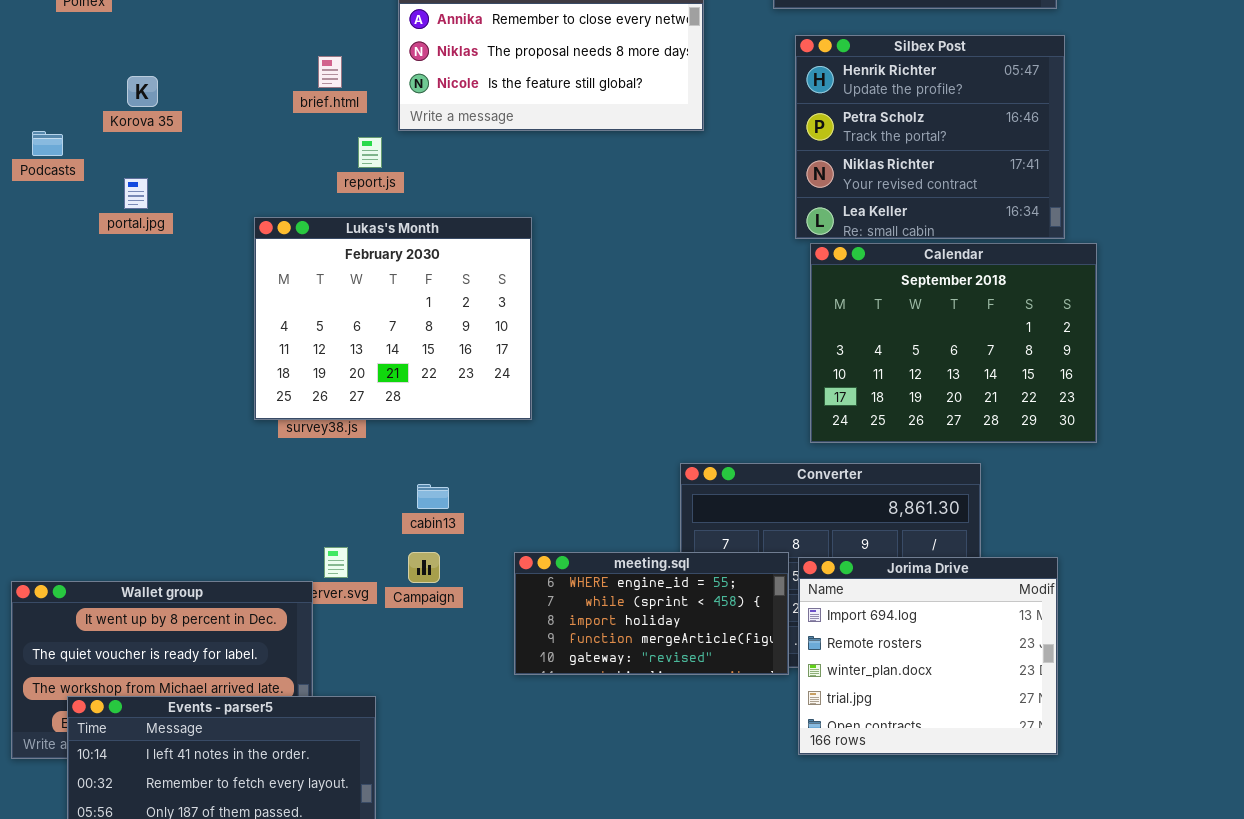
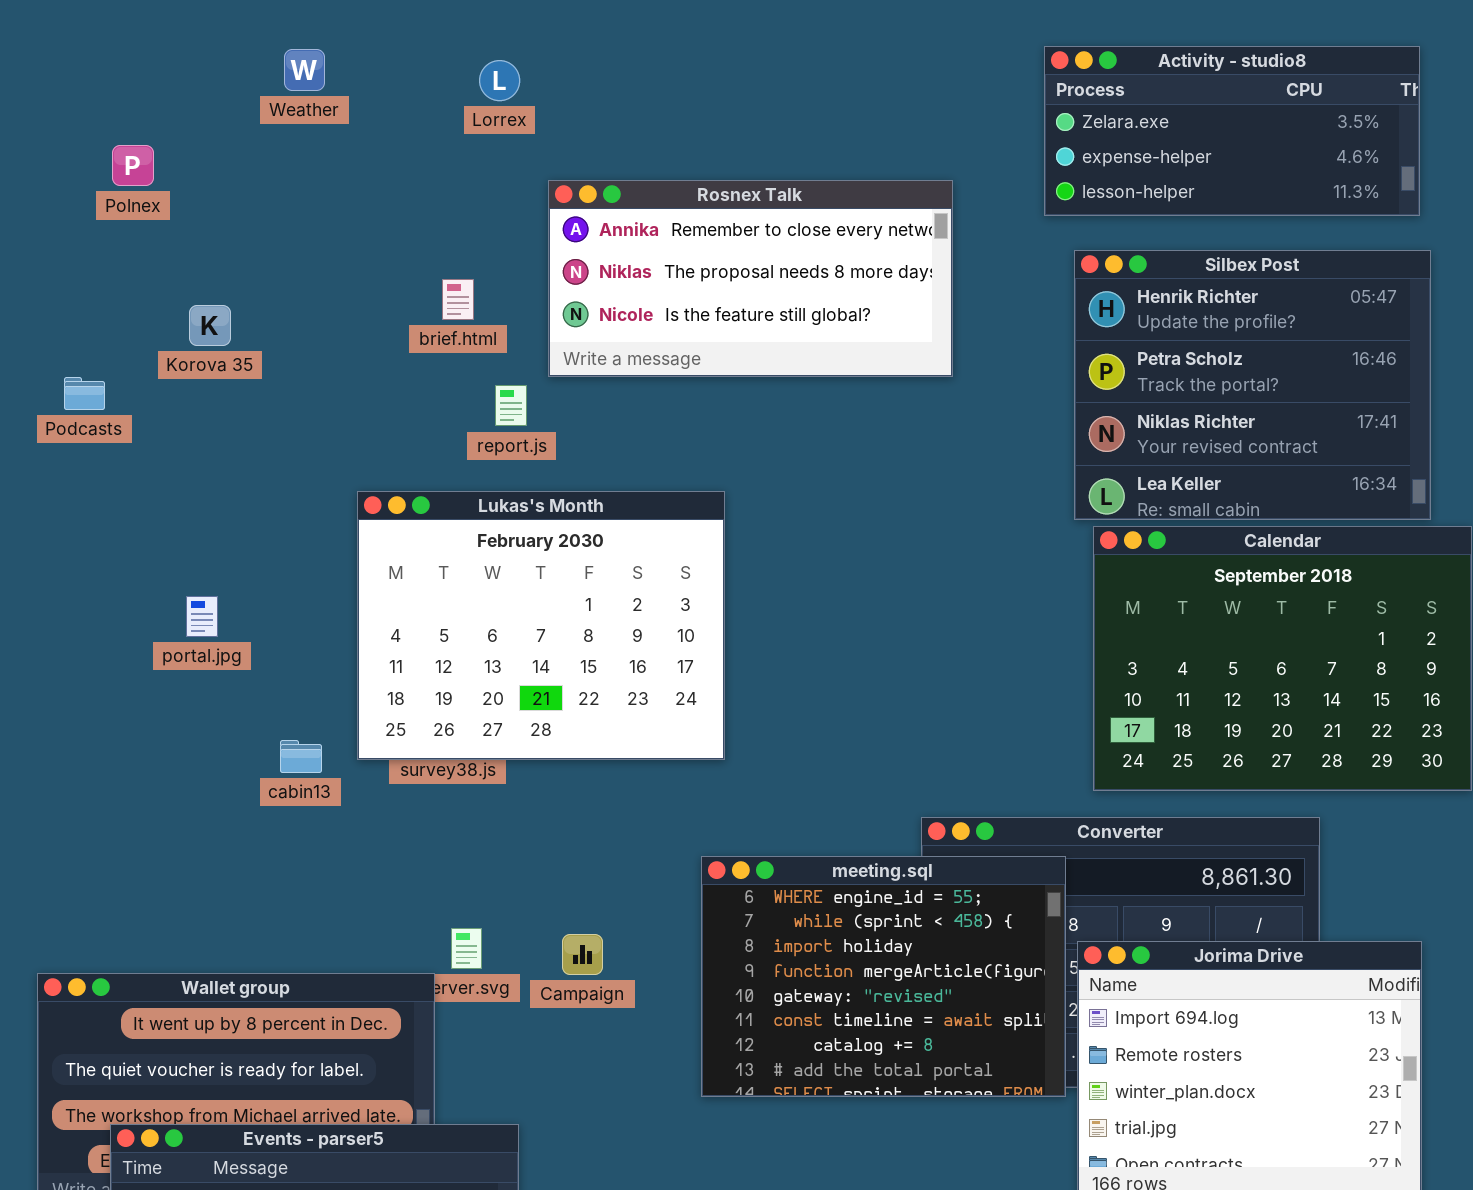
portal.jpg: [124,178,148,209] -> [186,596,218,637], moved
cabin13: [417,484,449,509] -> [280,740,322,773], moved
meeting.sql: [514,552,789,675] -> [701,856,1066,1097], resized

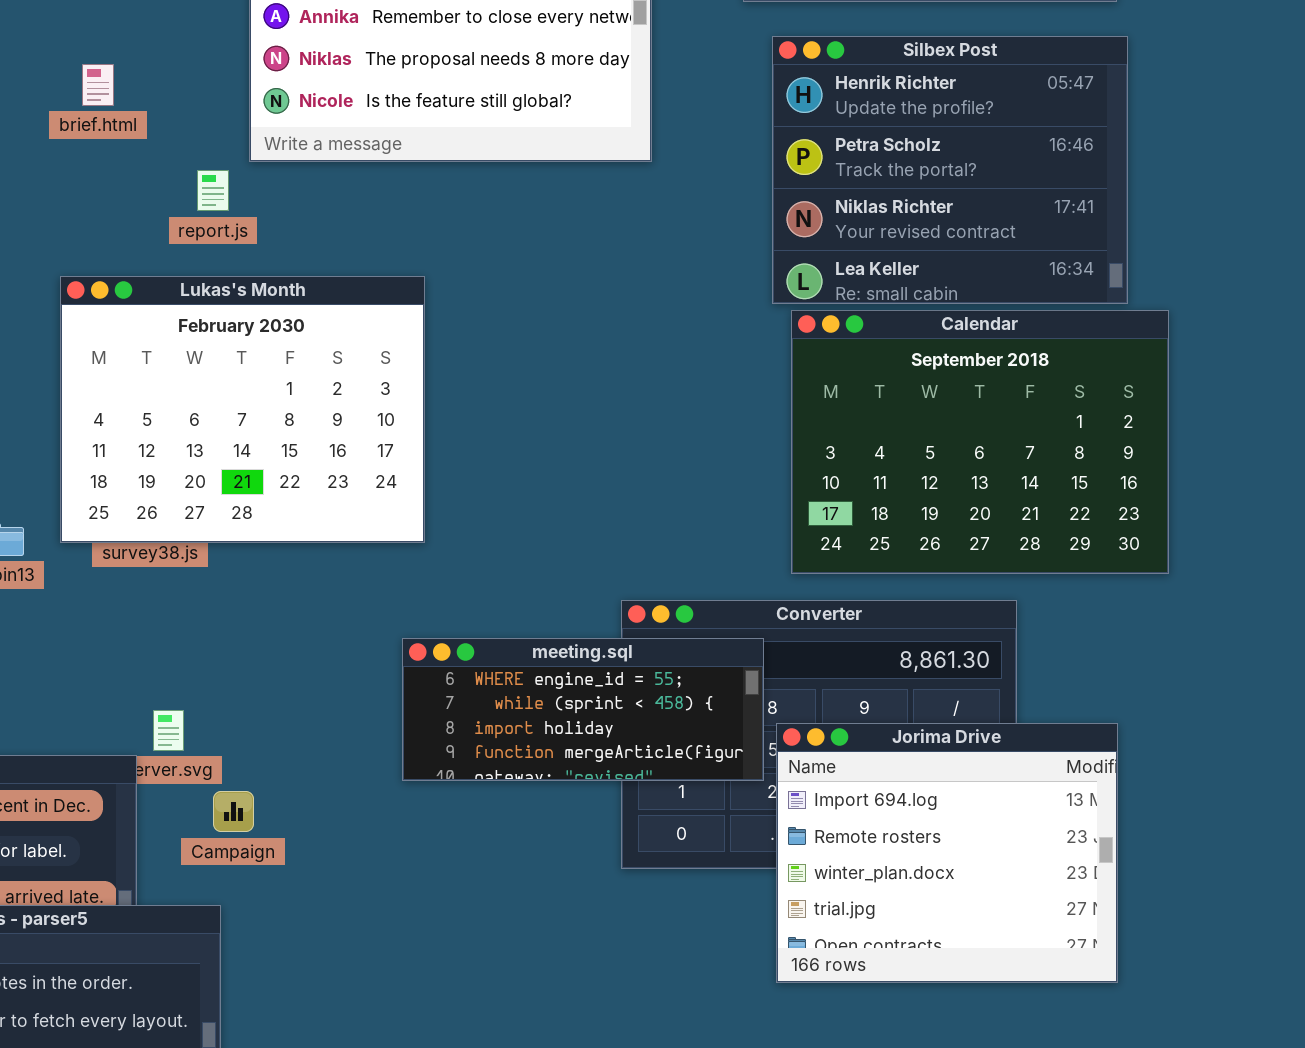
brief.html: [442,279,474,320] -> [82,64,114,106], moved
meeting.sql: [701,856,1066,1097] -> [402,638,764,781], resized
Campaign: [562,934,603,975] -> [213,791,254,832], moved

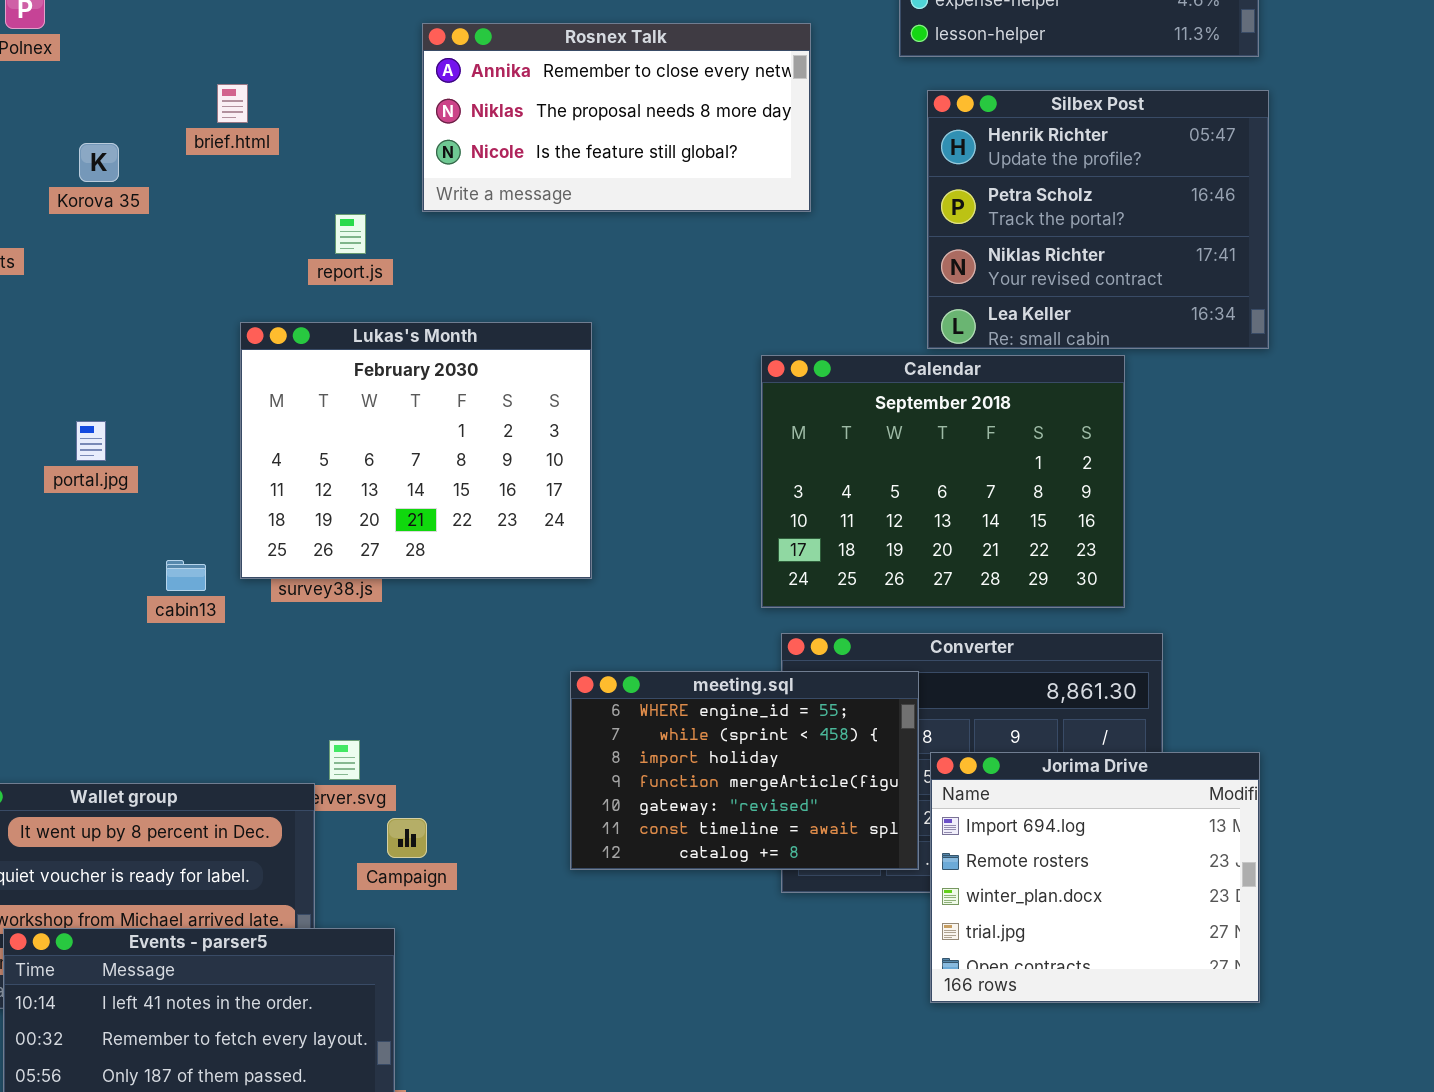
brief.html: [82,64,114,106] -> [217,84,248,123], moved
report.js: [197,170,229,211] -> [335,214,366,254], moved
Calendar: [791,310,1169,574] -> [761,355,1125,608], moved
meeting.sql: [402,638,764,781] -> [570,671,919,870], resized

